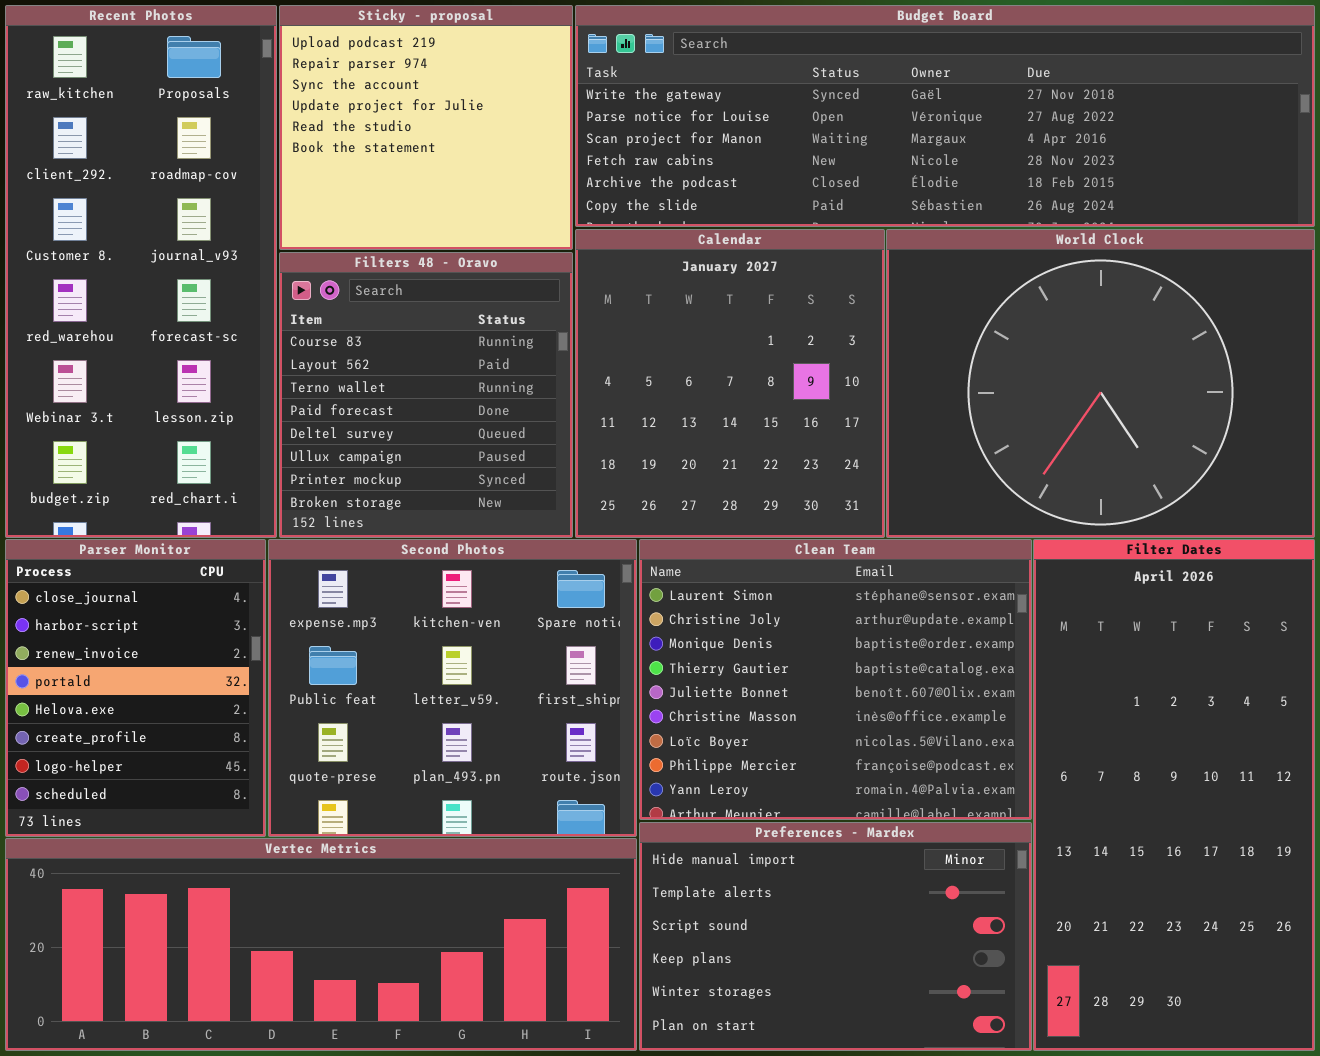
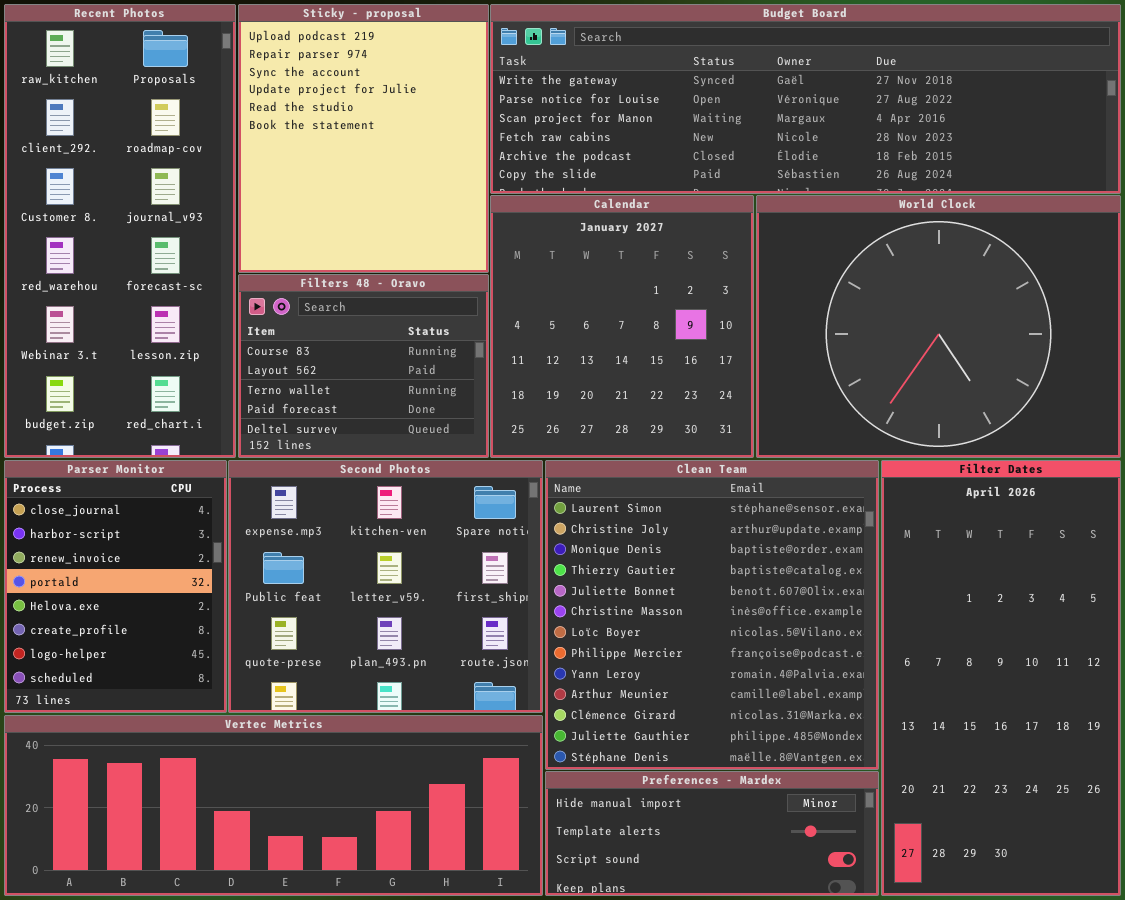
Sticky - proposal: [279,5,573,250] -> [238,4,489,273], resized
Filters 48 - Oravo: [279,252,573,538] -> [238,274,489,458], resized
Clean Team: [639,539,1032,820] -> [545,460,879,770], resized
Preferences - Mardex: [639,822,1032,1051] -> [545,771,879,896], resized

